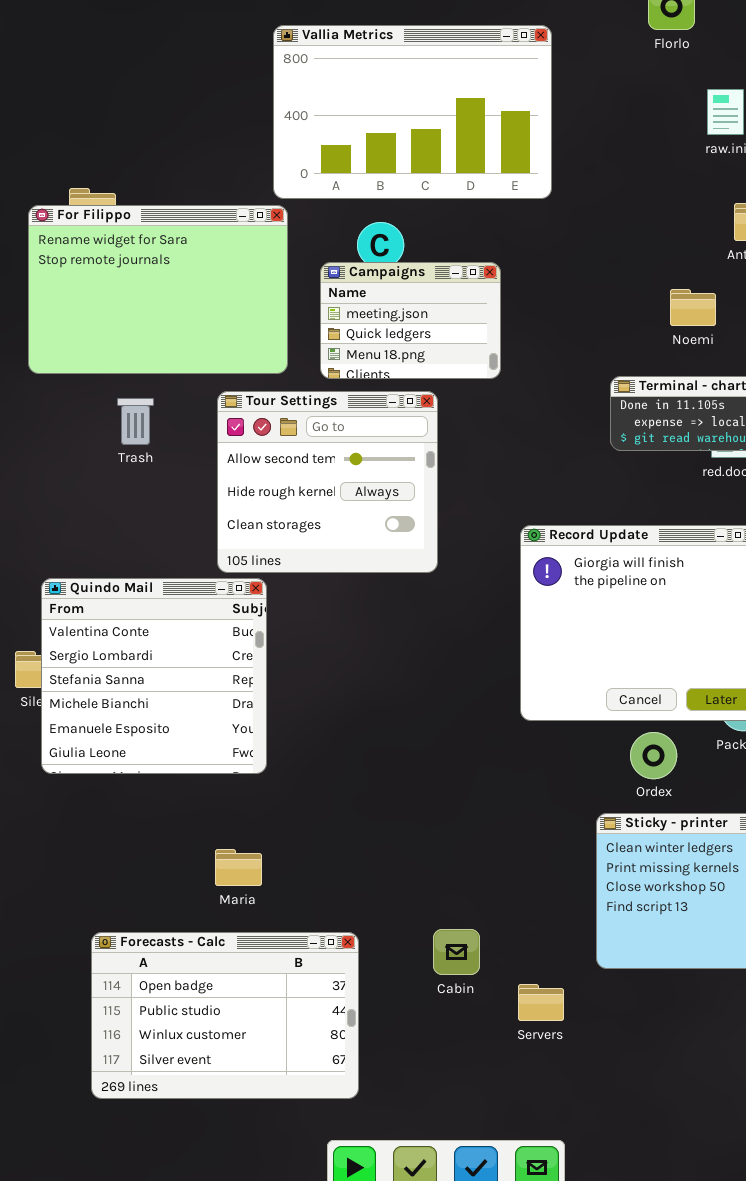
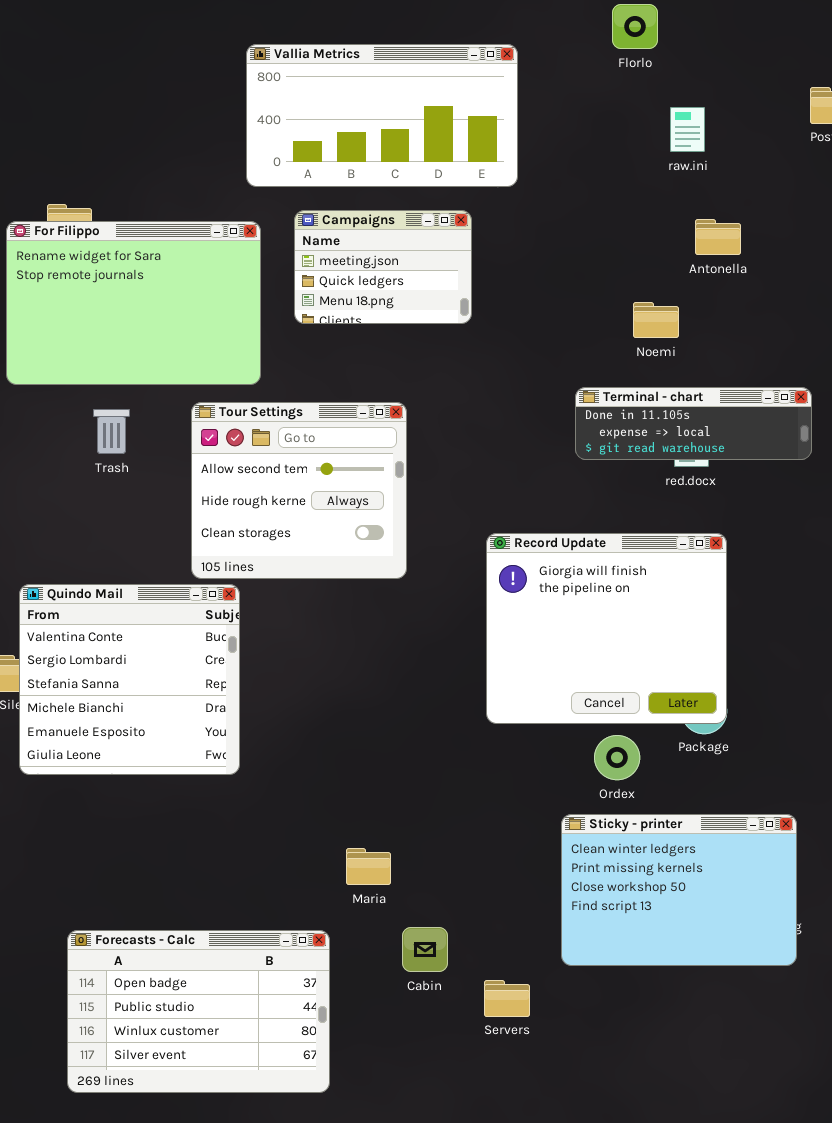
Vallia Metrics: [273,25,552,199] -> [246,44,518,187], resized
Campaigns: [320,262,501,379] -> [294,210,472,324], moved
Maria: [215,849,262,886] -> [346,848,391,885], moved

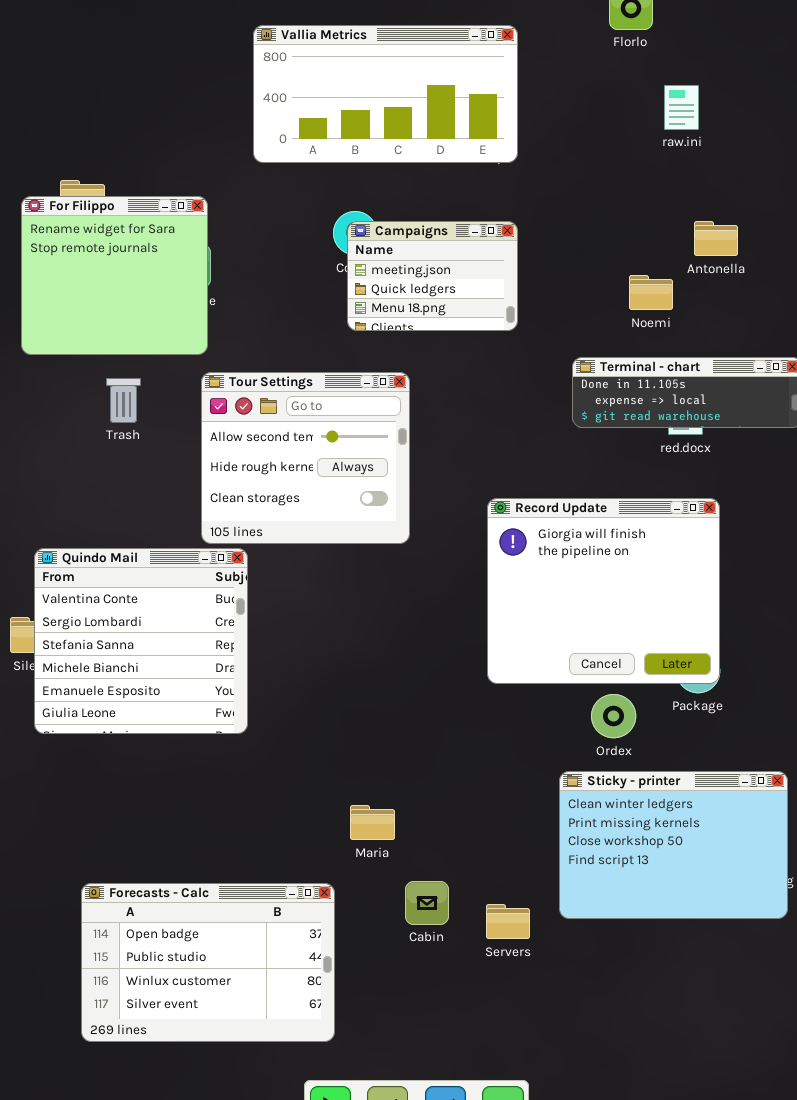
Campaigns: [294,210,472,324] -> [347,221,518,331], moved
Antonella: [695,219,741,255] -> [694,221,738,256], moved
For Filippo: [6,221,261,385] -> [21,196,208,355], resized
Servers: [484,980,530,1017] -> [486,904,530,939], moved

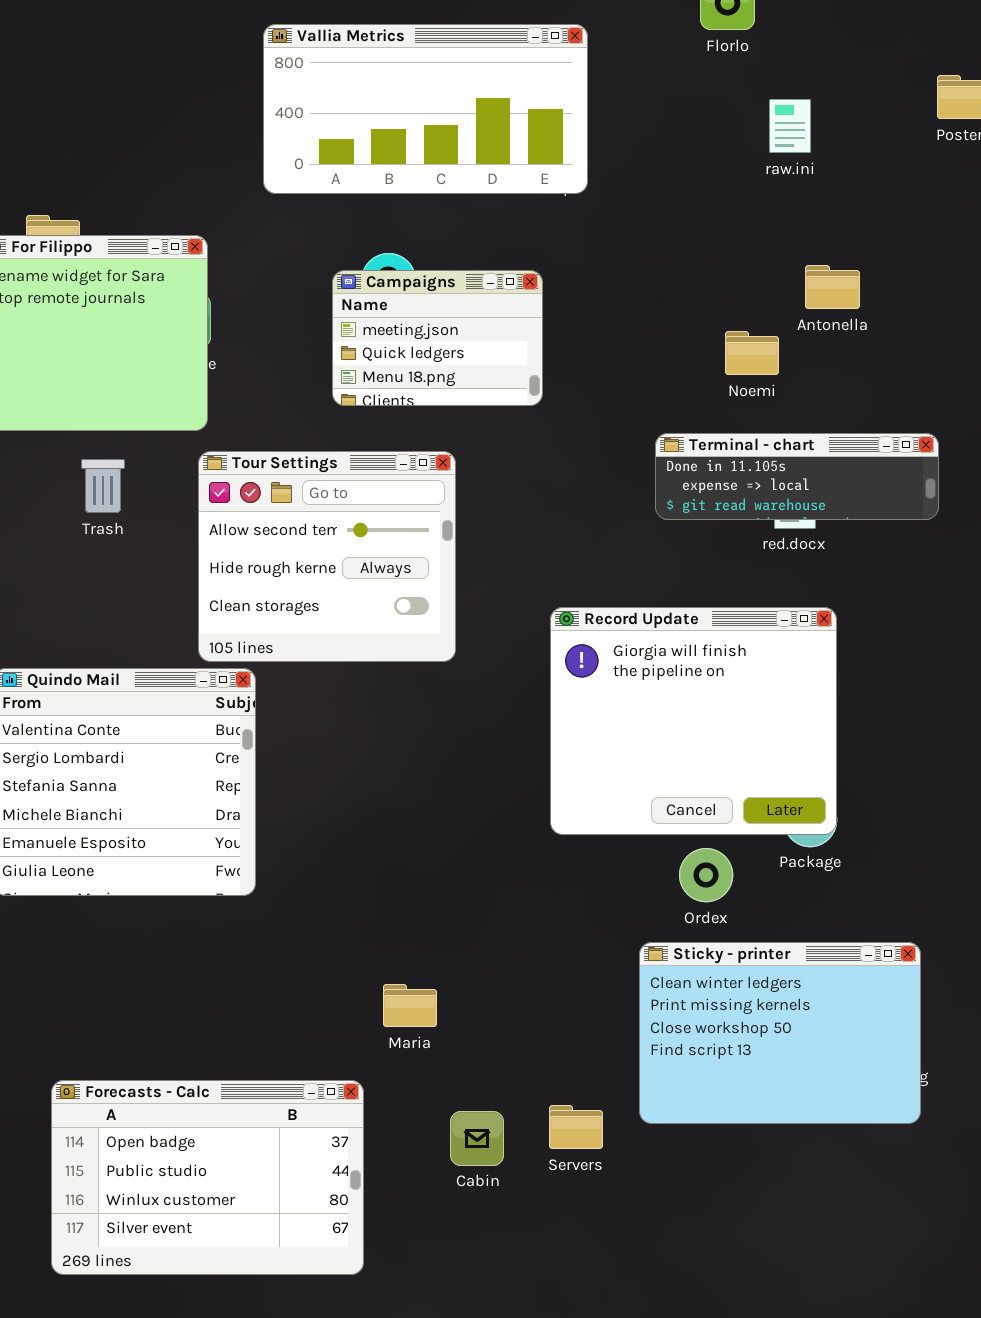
Campaigns: [347,221,518,331] -> [332,270,543,406], moved
Cabin: [405,881,449,925] -> [450,1111,504,1166], moved

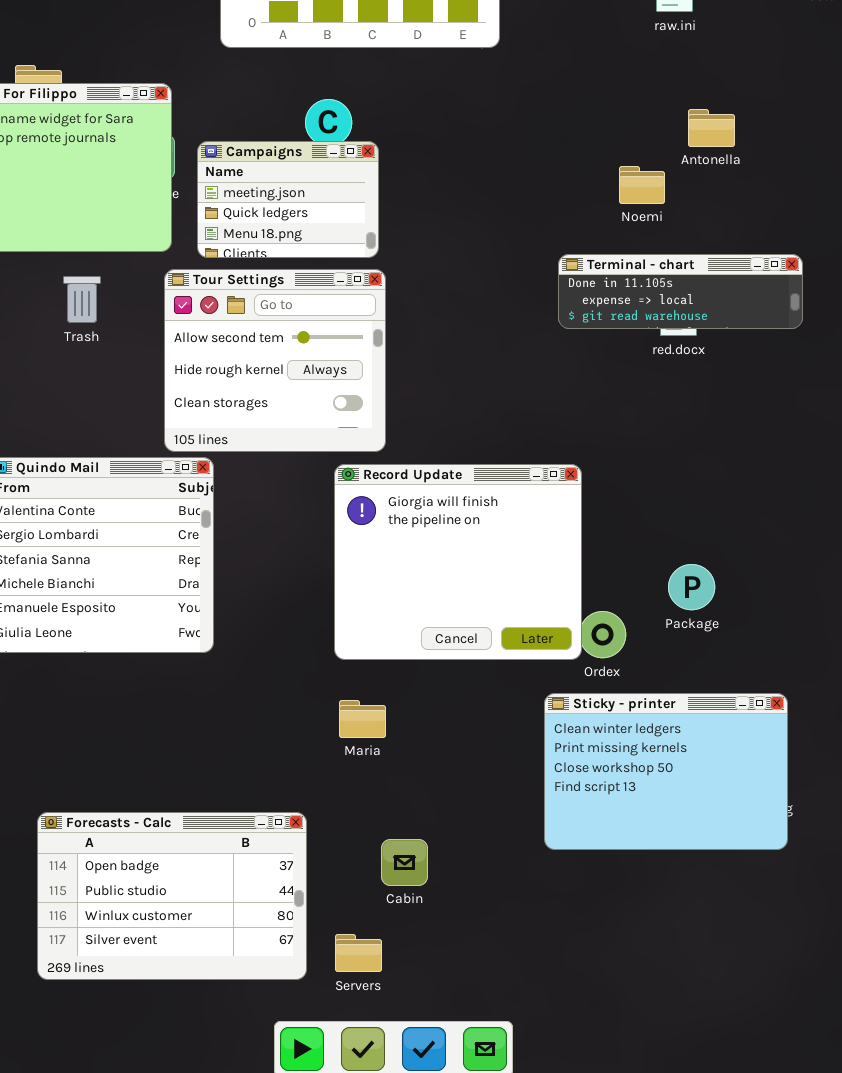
Campaigns: [332,270,543,406] -> [197,141,379,258], moved
Record Update: [550,607,837,835] -> [334,464,582,660], moved
Maria: [383,984,437,1027] -> [339,700,386,738], moved
Servers: [549,1105,603,1149] -> [335,934,382,972], moved

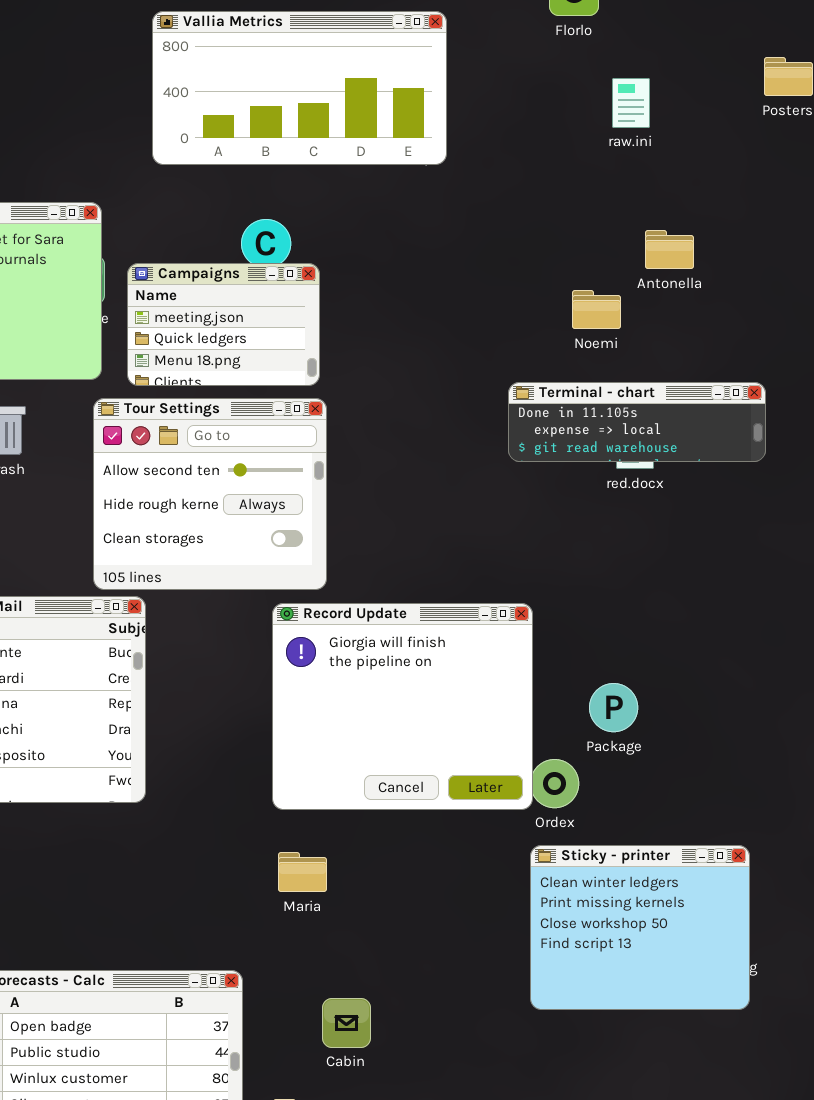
Package: [668,564,715,610] -> [589,683,638,732], moved
Sticky - printer: [544,693,788,850] -> [530,845,750,1010], resized

